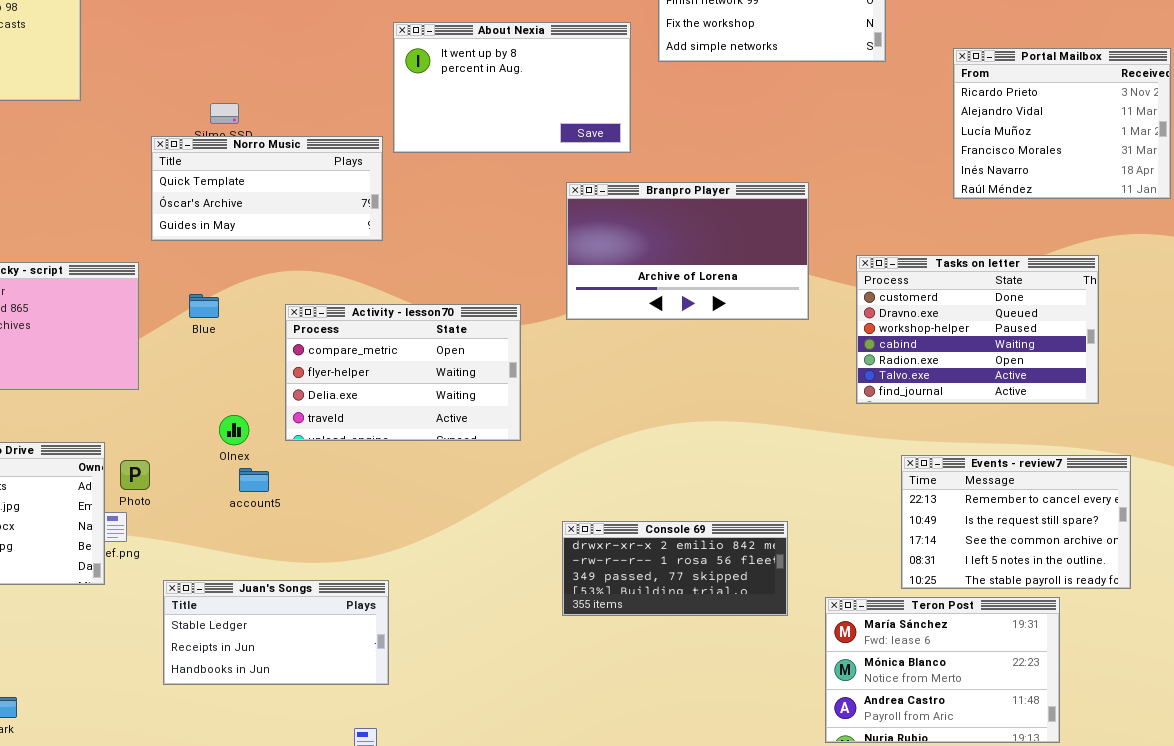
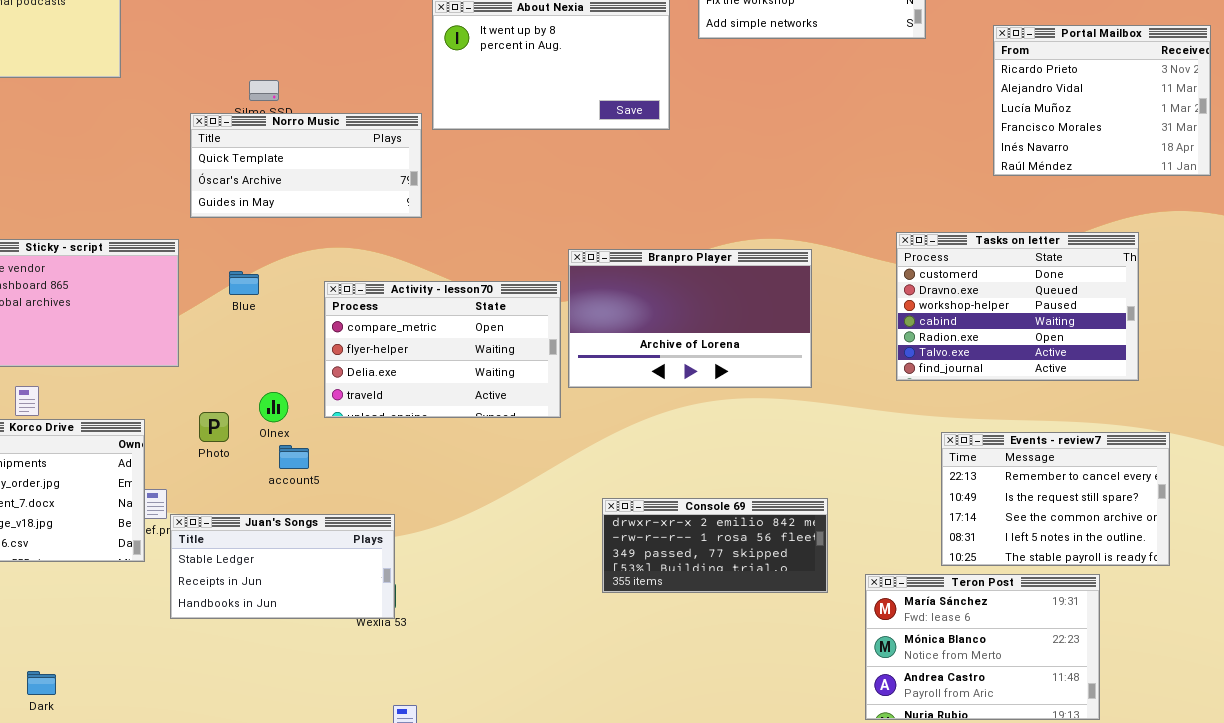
Branpro Player: [566,182,809,320] -> [568,249,812,388], moved
Photo: [120,460,150,490] -> [199,412,229,442], moved
Juan's Songs: [163,580,389,685] -> [170,514,395,619], moved

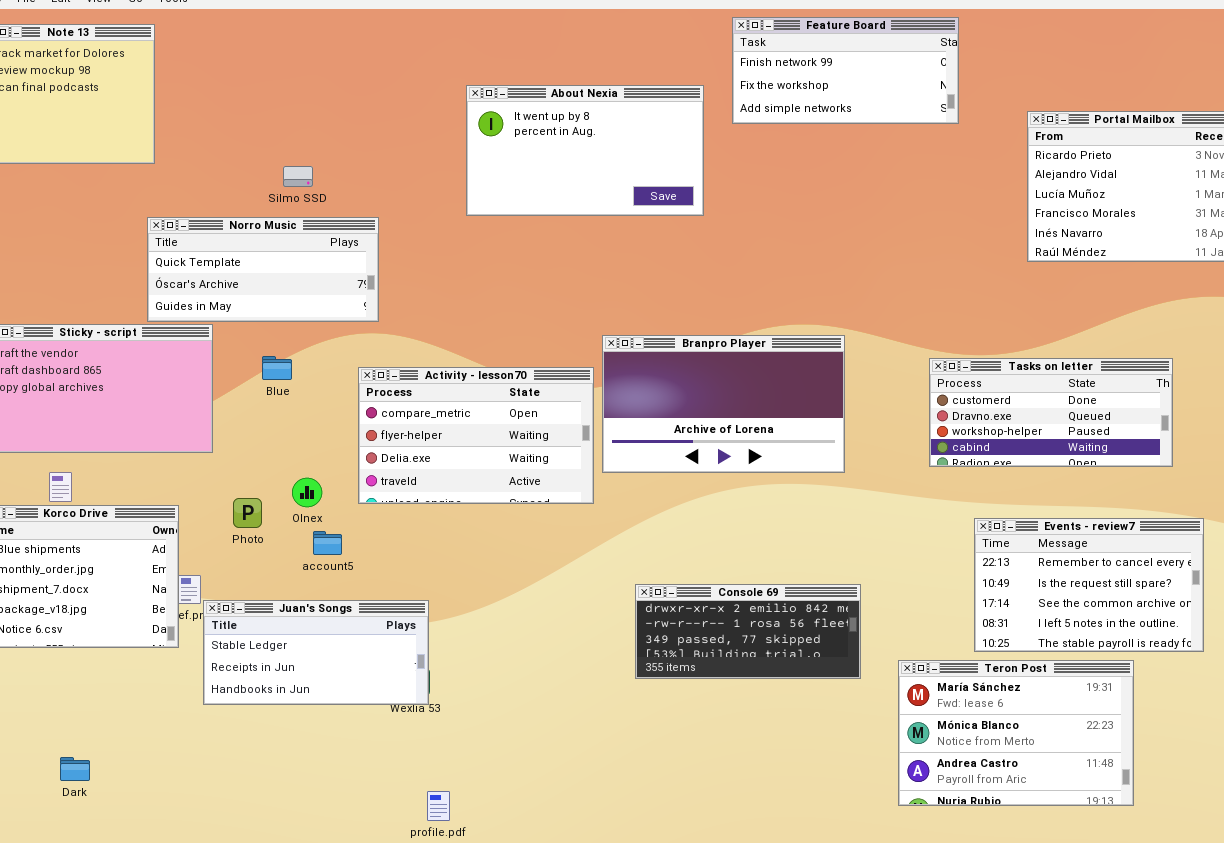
Norro Music: [190,113,422,218] -> [147,217,379,322], moved
Tasks on letter: [896,232,1139,381] -> [929,358,1173,467], resized

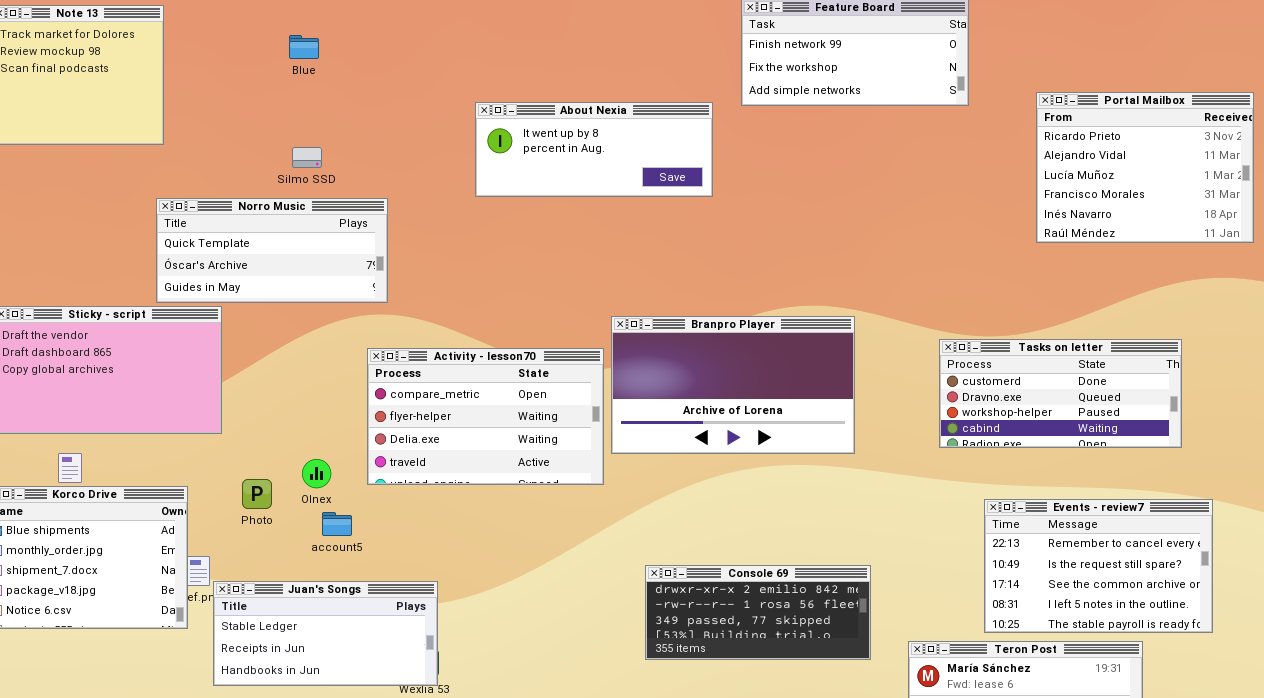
About Nexia: [466,85,704,216] -> [475,102,713,197], resized
Blue: [262,356,292,380] -> [289,35,319,59], moved

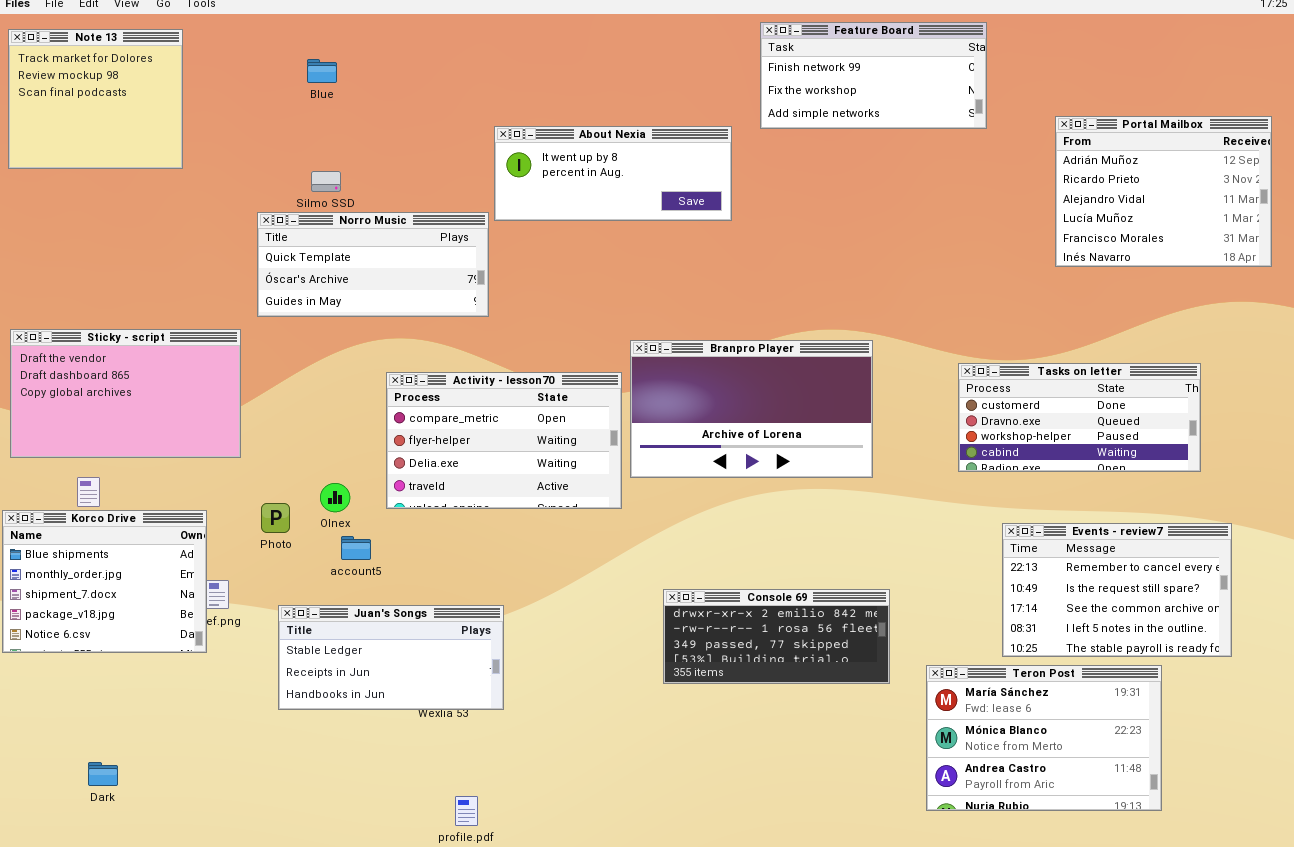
Portal Mailbox: [1036,92,1254,243] -> [1055,116,1272,267], scrolled up 1 row
Norro Music: [156,198,388,303] -> [257,212,489,317], moved
Juan's Songs: [213,581,438,686] -> [278,605,504,710], moved

